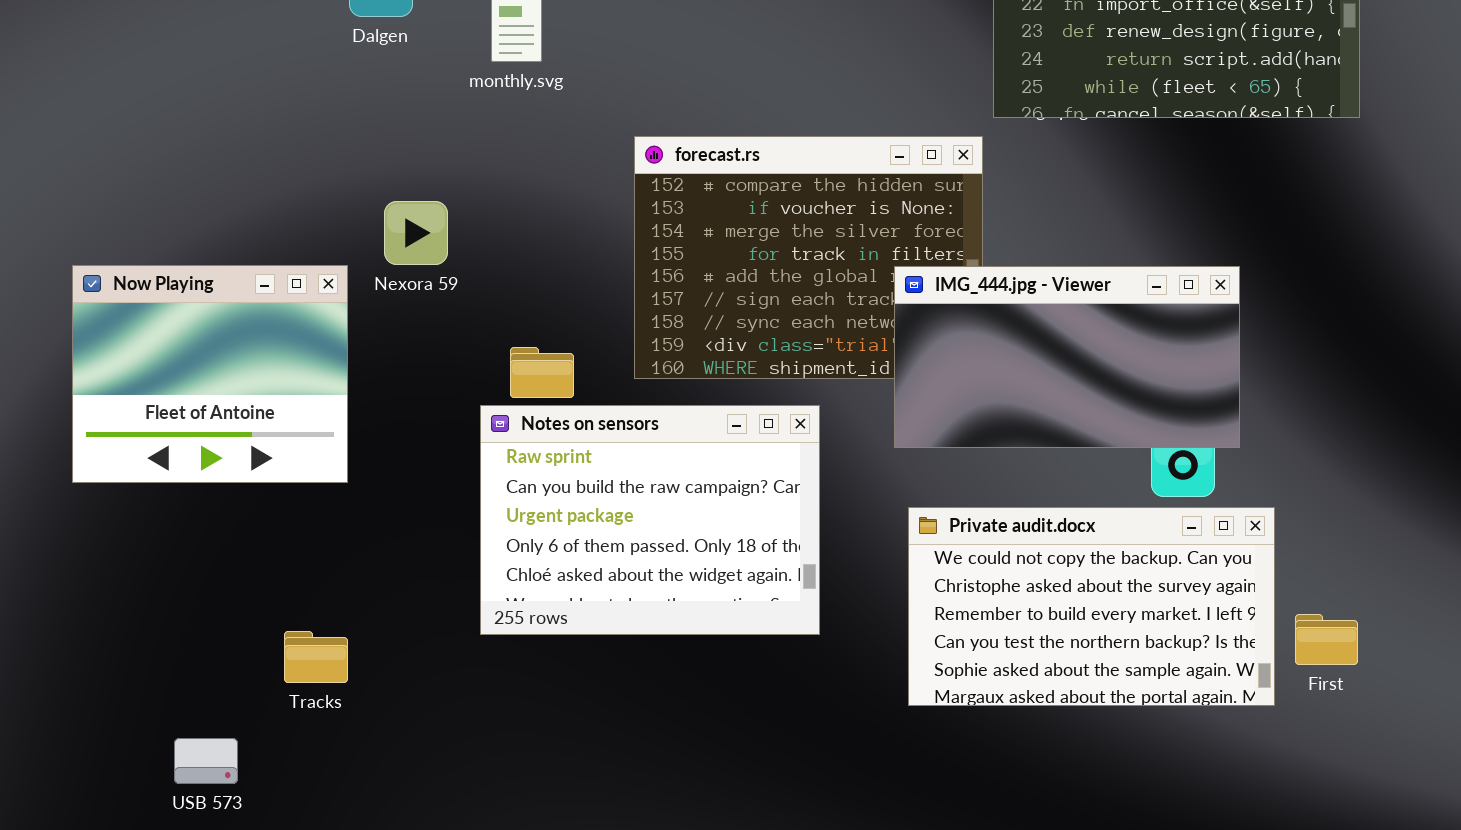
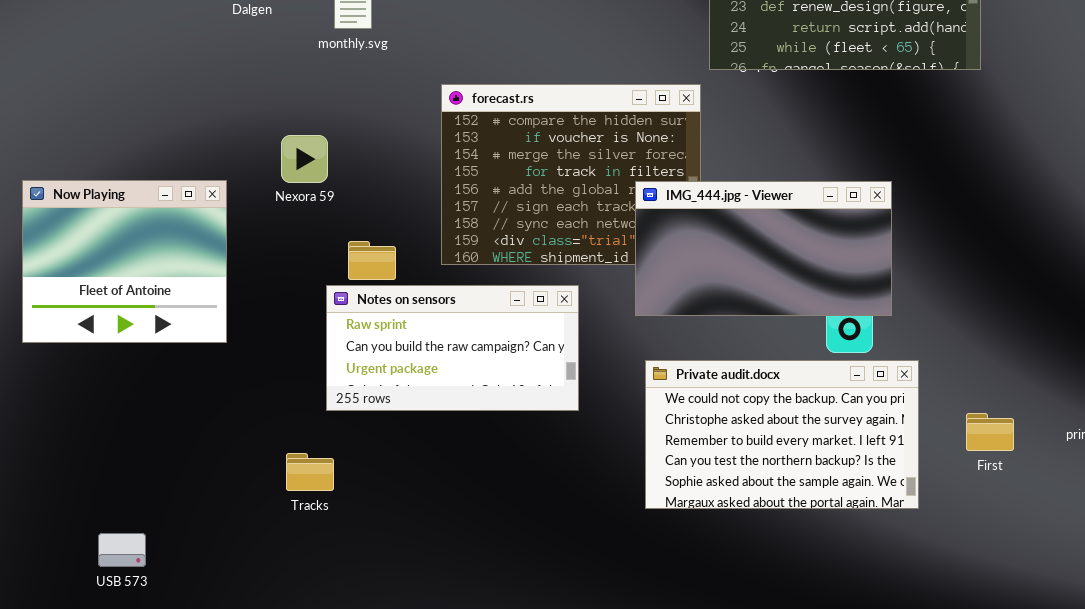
Nexora 59: [384,201,448,265] -> [281,135,328,183], moved
Notes on sensors: [480,405,820,635] -> [326,285,579,411], resized
First: [1295,614,1358,665] -> [966,413,1014,451], moved
Tracks: [284,631,348,683] -> [286,453,334,491], moved

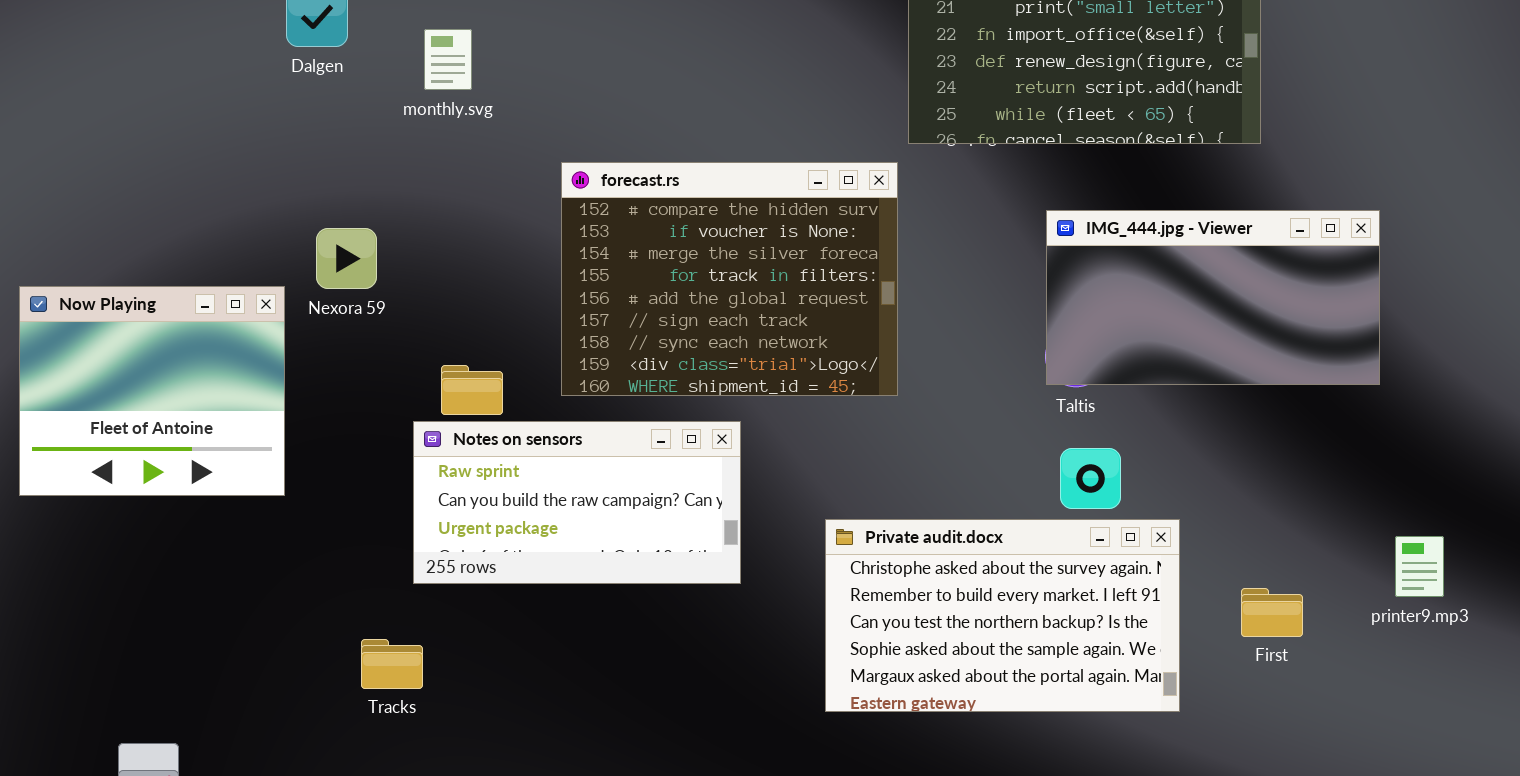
Nexora 59: [281,135,328,183] -> [316,228,377,289], moved
IMG_444.jpg - Viewer: [635,181,892,316] -> [1046,210,1380,385], moved
Private audit.docx: [645,360,919,509] -> [825,519,1180,712], scrolled down 1 row

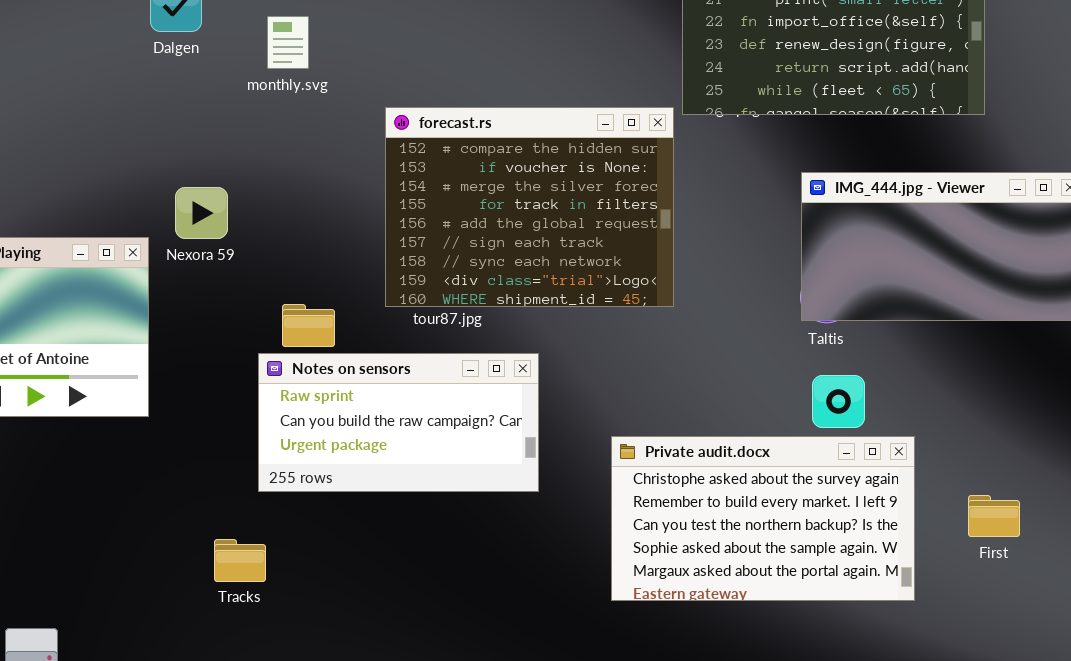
forecast.rs: [561,162,898,396] -> [385,107,674,307], moved

